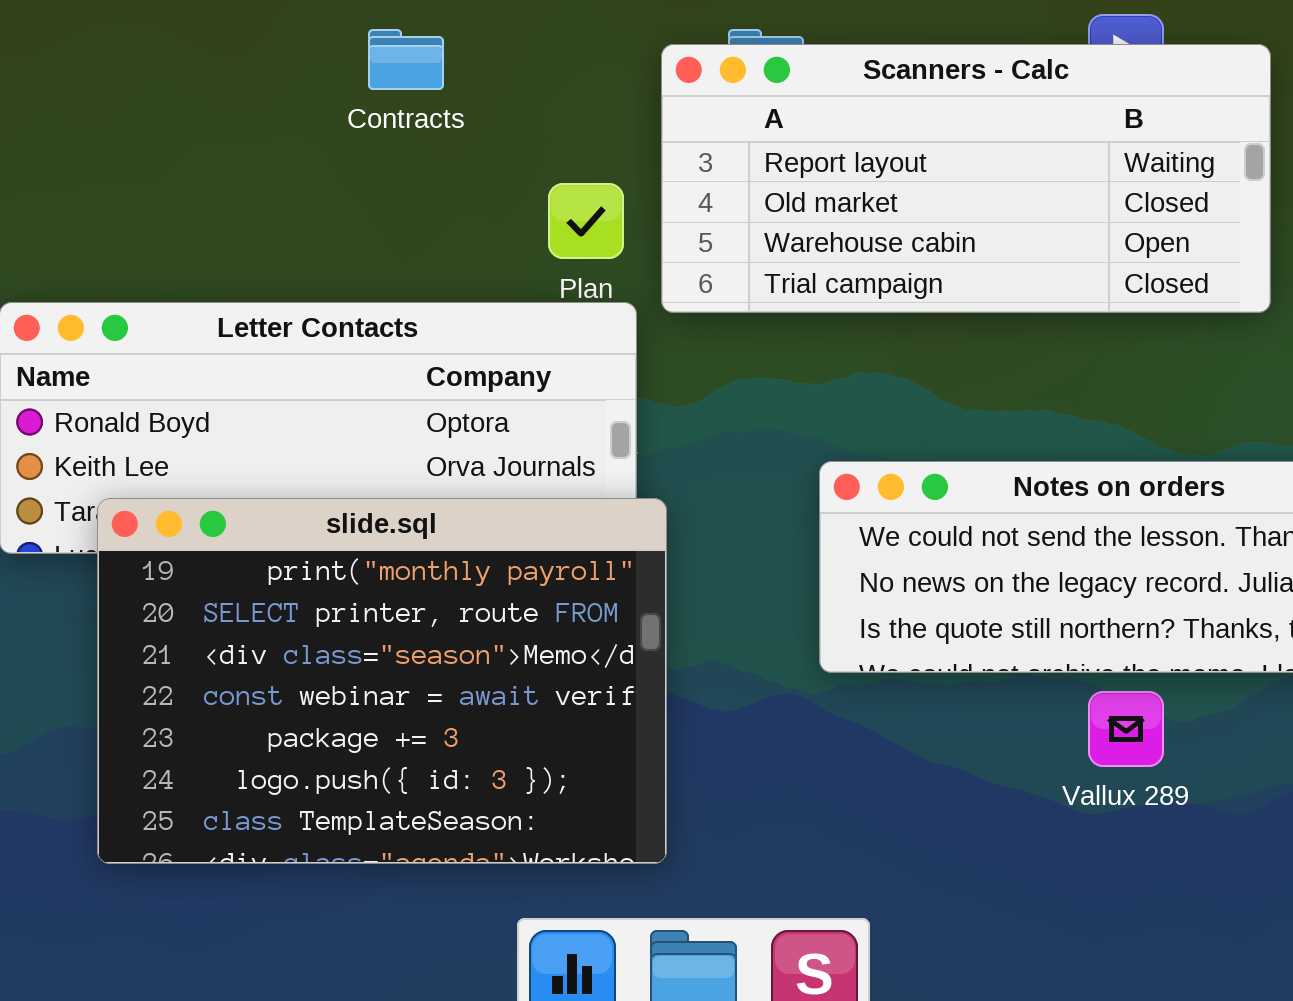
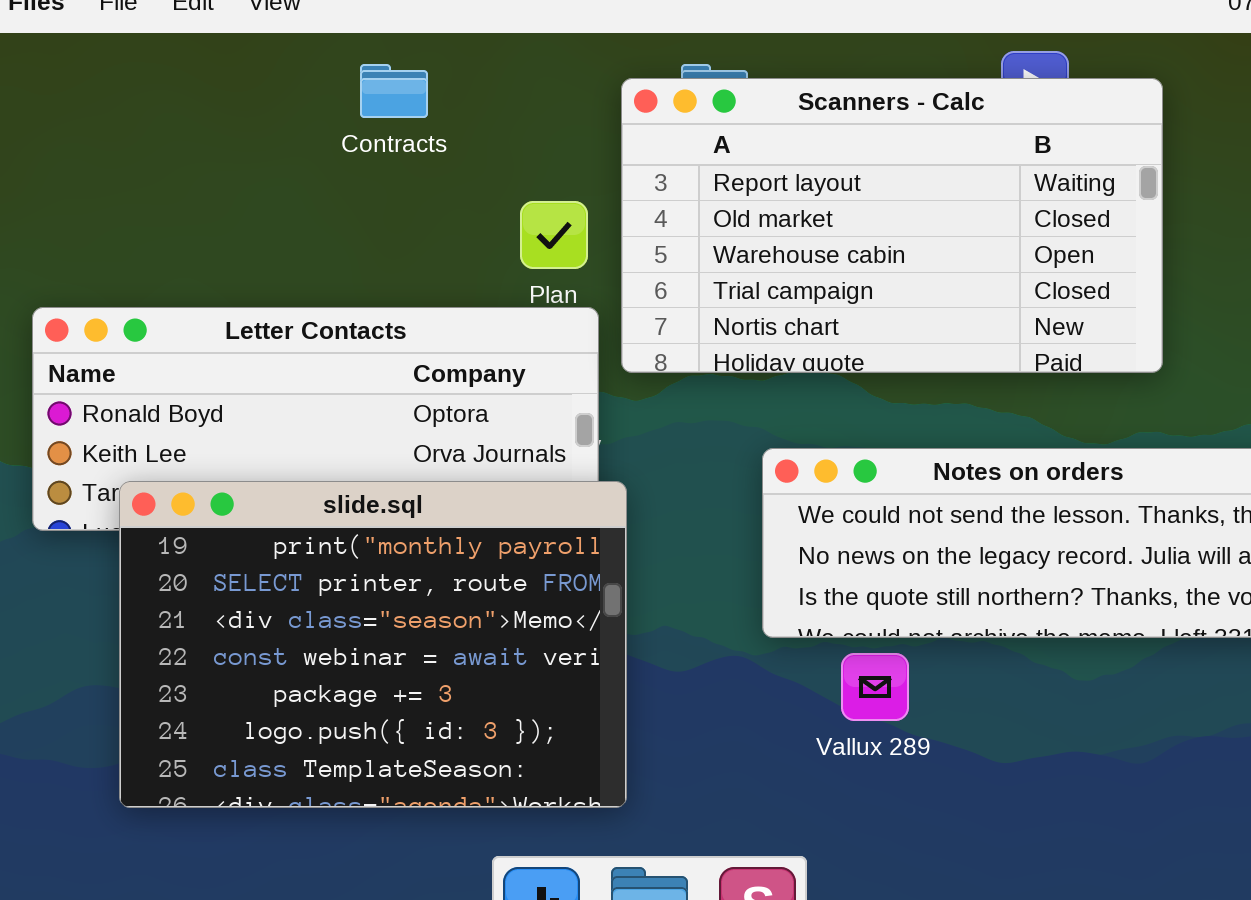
Scanners - Calc: [661,44,1271,313] -> [621,78,1163,373], resized
Vallux 289: [1088,691,1164,767] -> [841,653,909,721], moved

